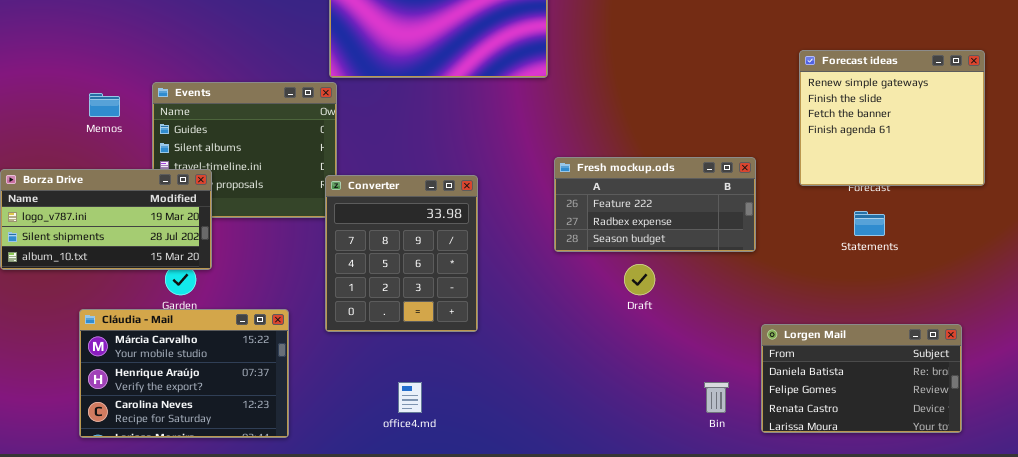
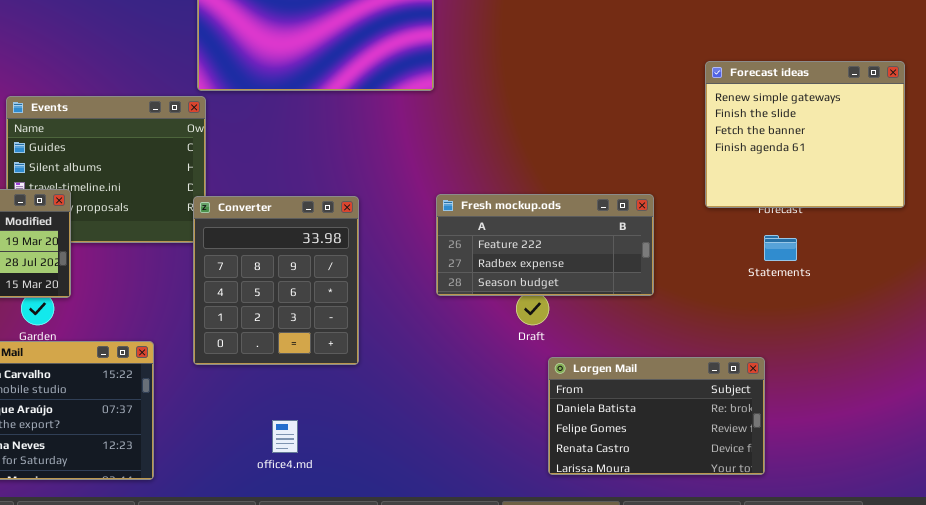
Fresh mockup.ods: [554,157,756,252] -> [436,194,654,296], moved
Lorgen Mail: [761,324,962,433] -> [548,357,765,475], moved

